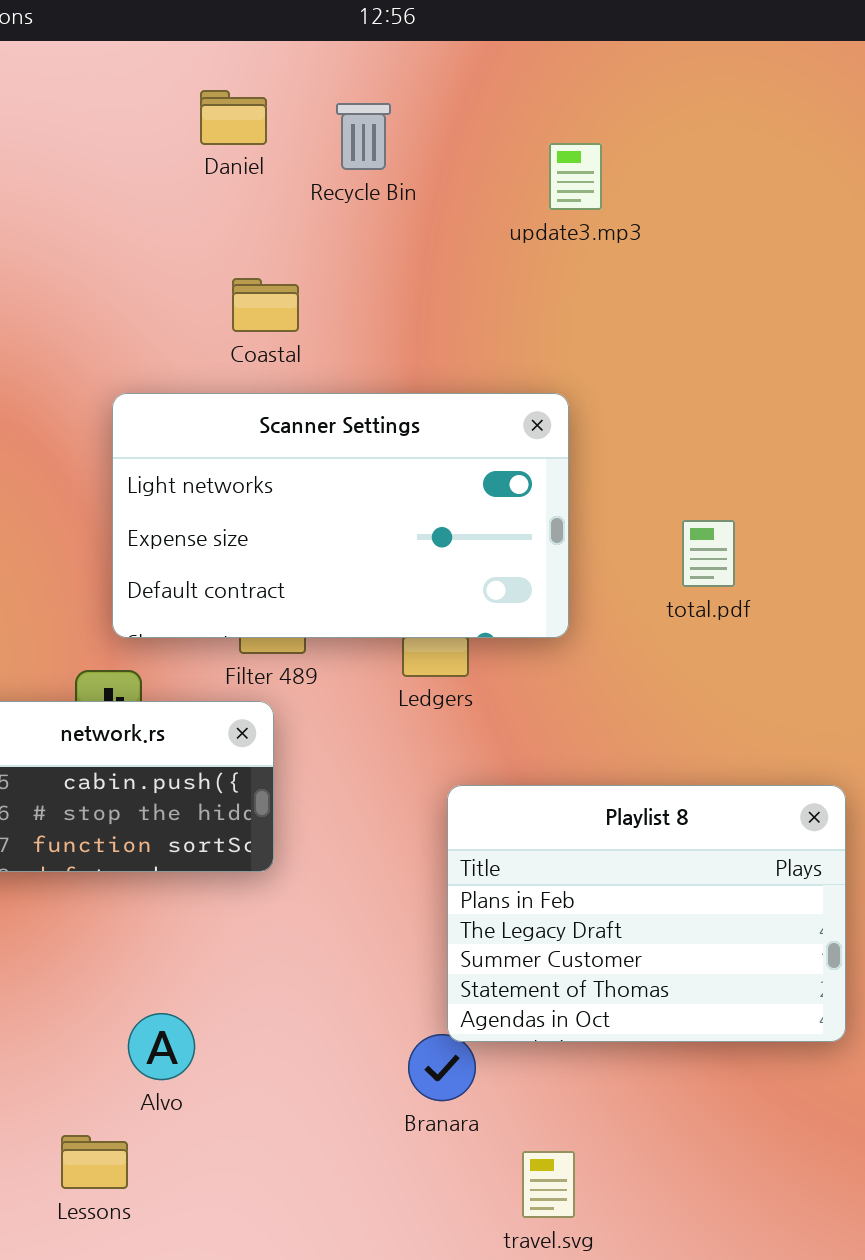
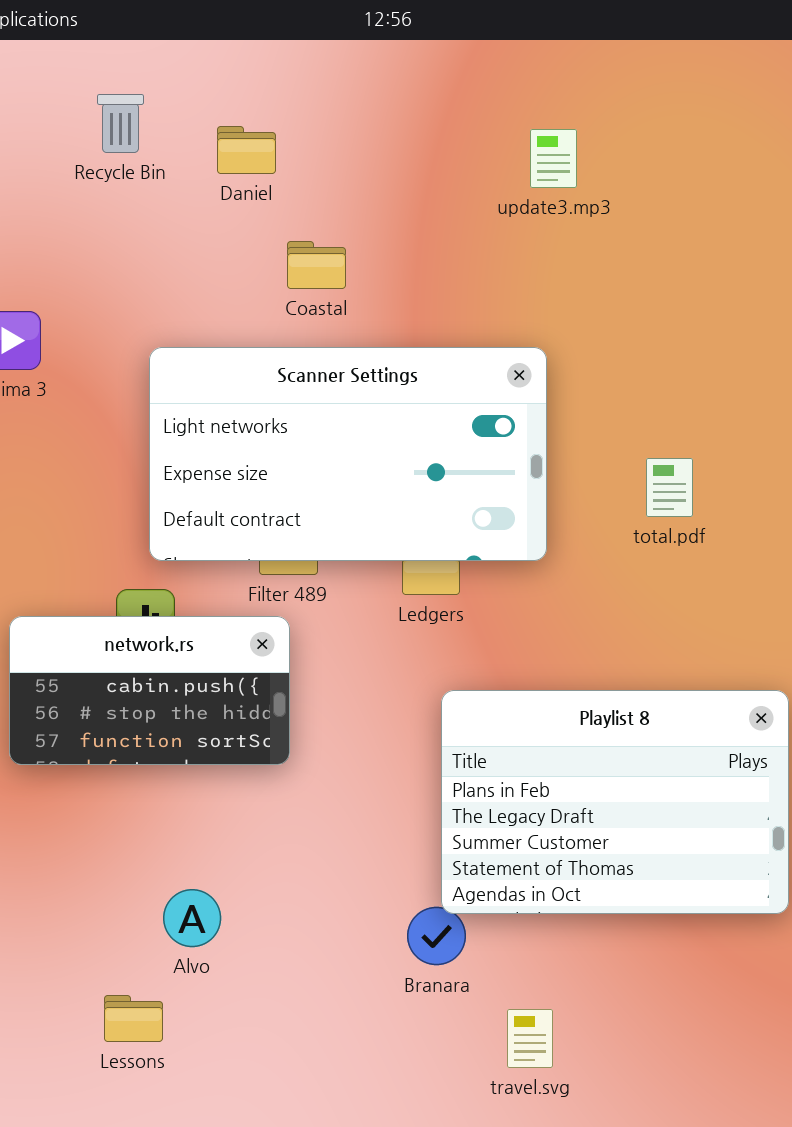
Daniel: [200,90,267,145] -> [217,126,276,174], moved
Recycle Bin: [336,103,391,170] -> [97,94,144,153], moved
Coastal: [232,278,299,332] -> [287,241,346,289], moved

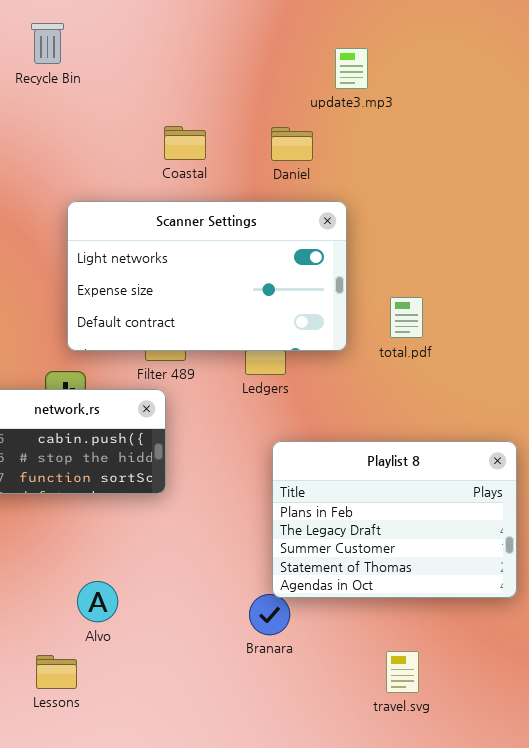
Daniel: [217,126,276,174] -> [271,127,313,161], moved
total.pdf: [646,458,693,517] -> [390,297,423,338], moved
travel.svg: [507,1009,553,1068] -> [386,651,419,693], moved

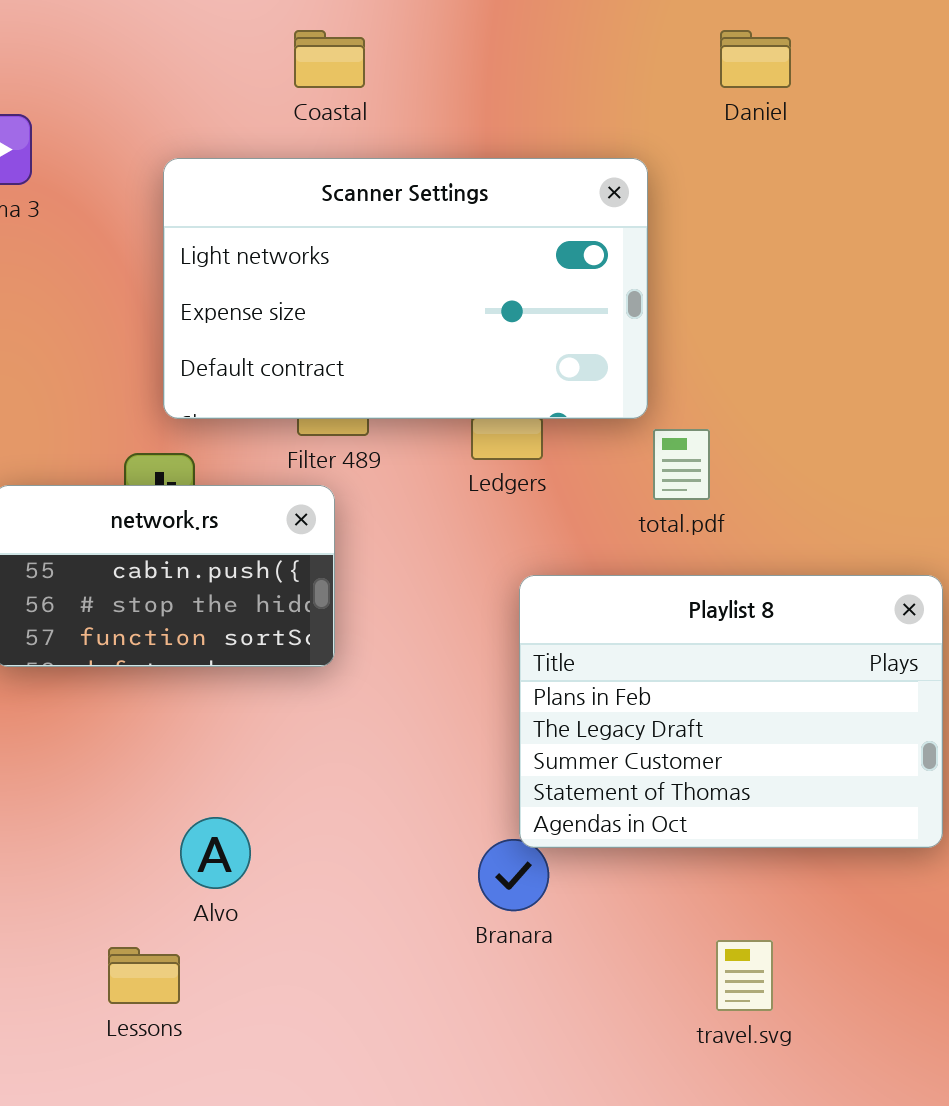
Coastal: [164,126,206,160] -> [294,30,365,88], moved
Daniel: [271,127,313,161] -> [720,30,791,88], moved
total.pdf: [390,297,423,338] -> [653,429,710,500], moved

